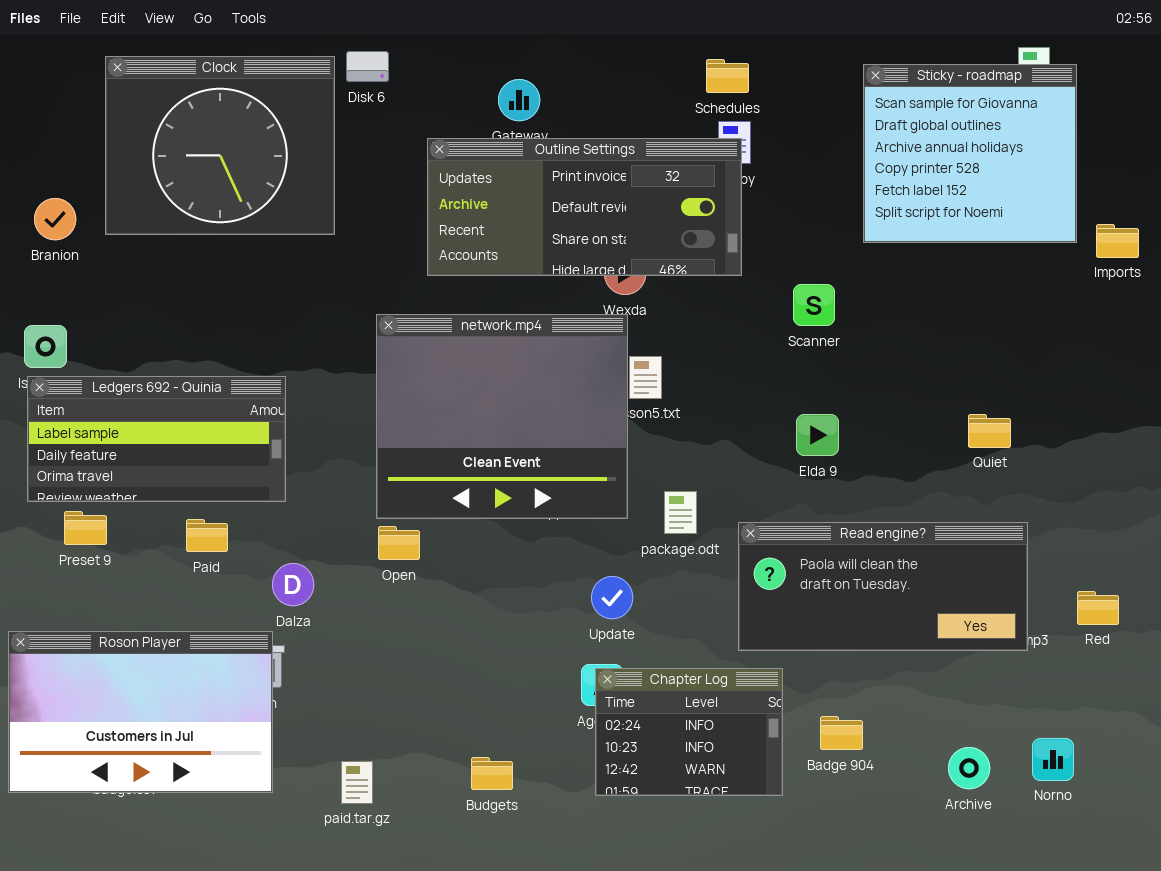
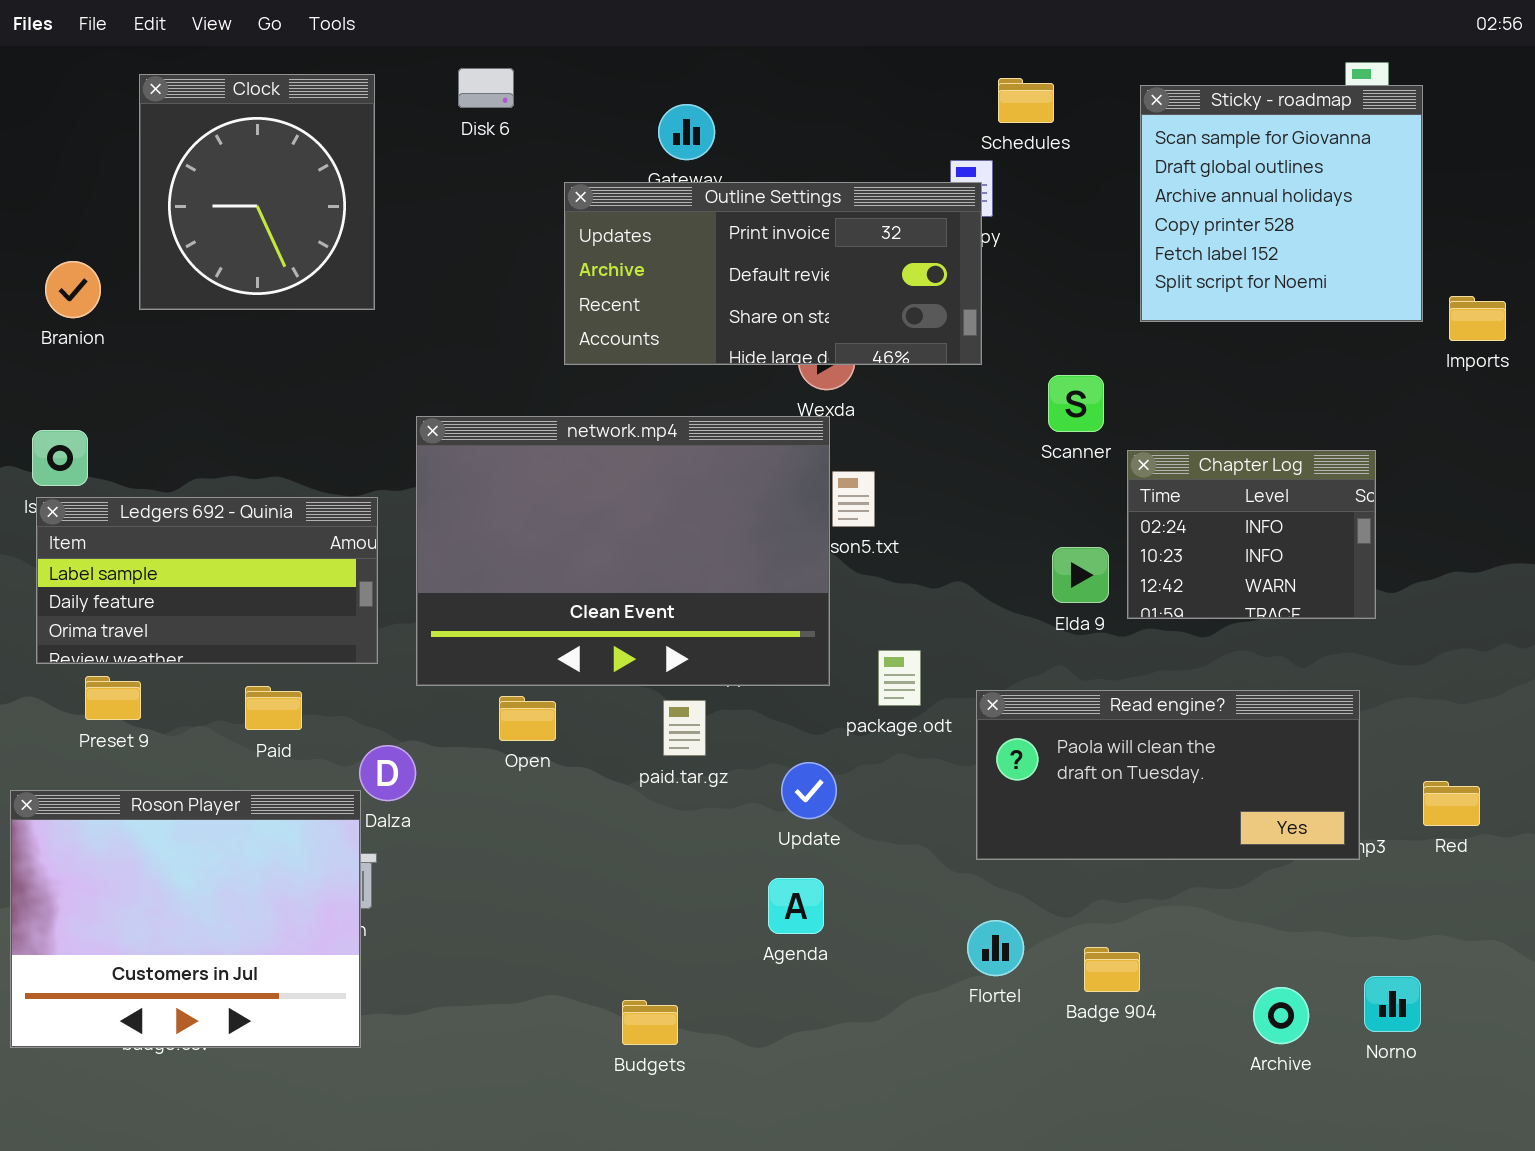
Clock: [105,56,335,235] -> [139,74,375,310], resized
Schedules: [706,59,749,93] -> [998,78,1054,123], moved
network.mp4: [376,314,628,519] -> [416,416,830,686], resized
Roson Player: [8,631,273,793] -> [10,790,361,1048], resized
Chapter Log: [595,668,783,796] -> [1127,450,1376,619], moved
paid.tar.gz: [341,761,373,804] -> [663,700,706,756], moved

